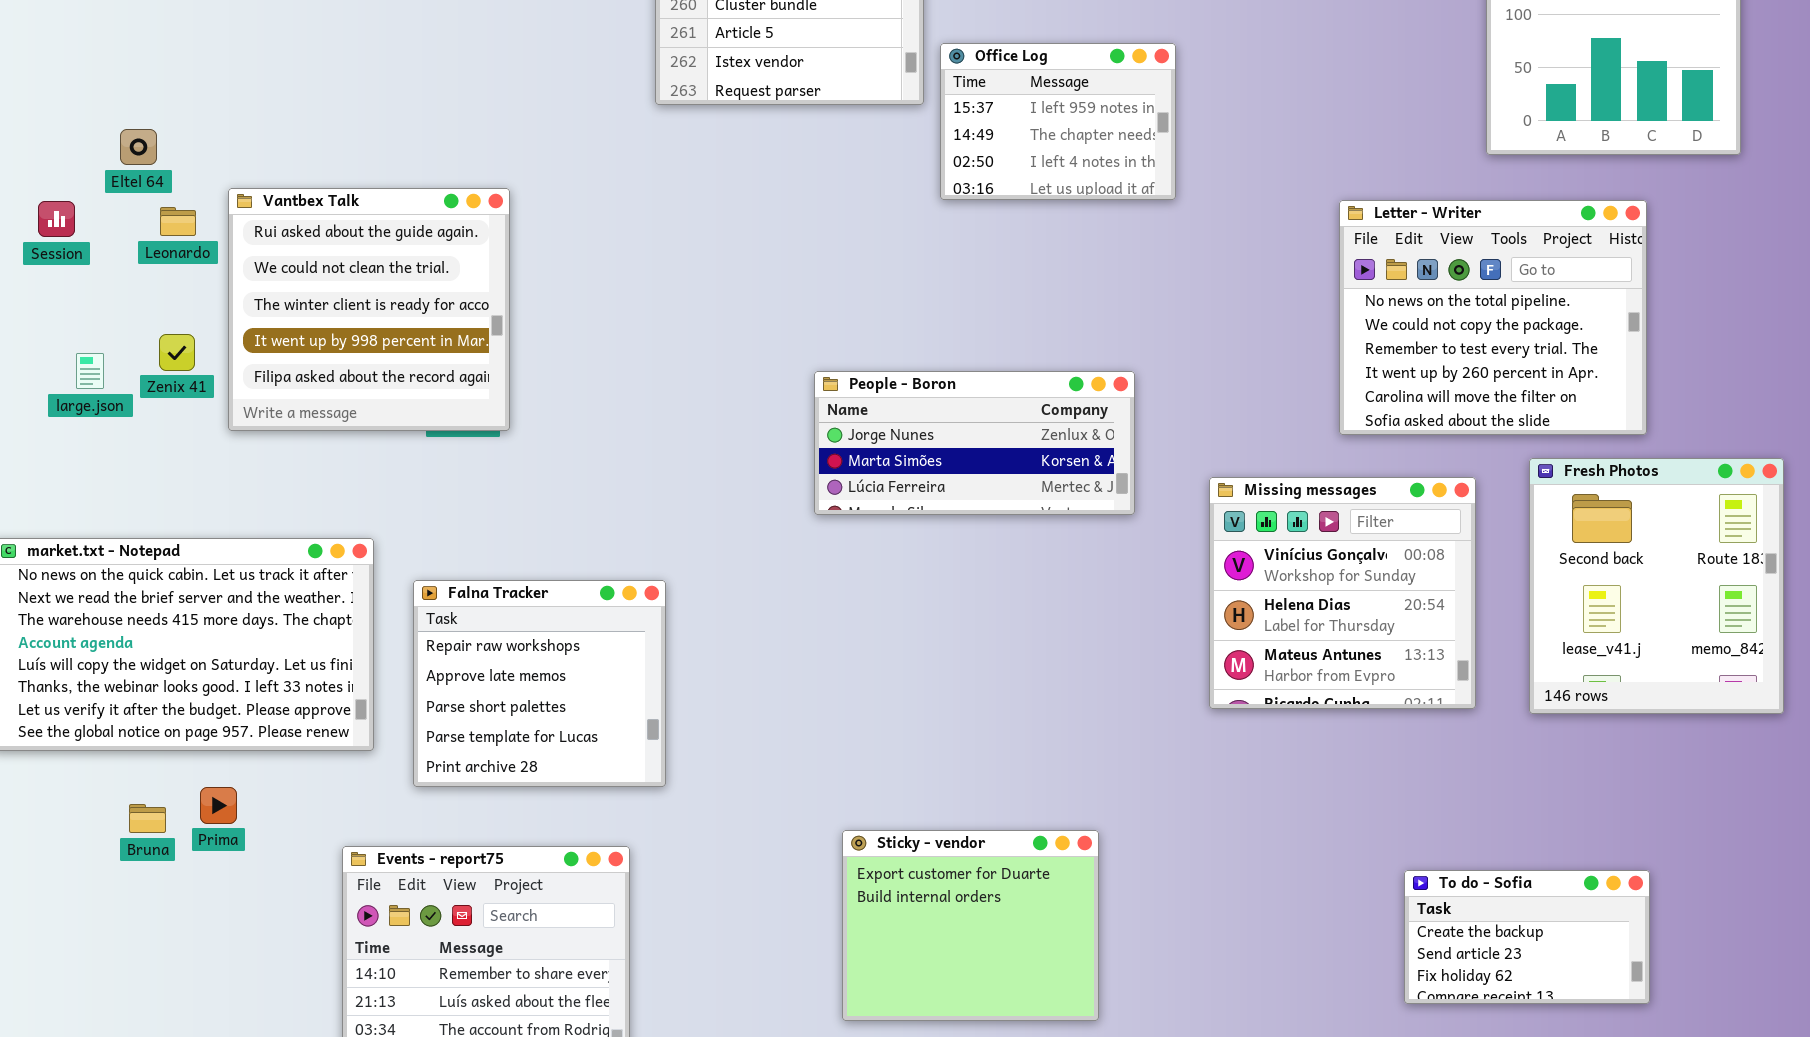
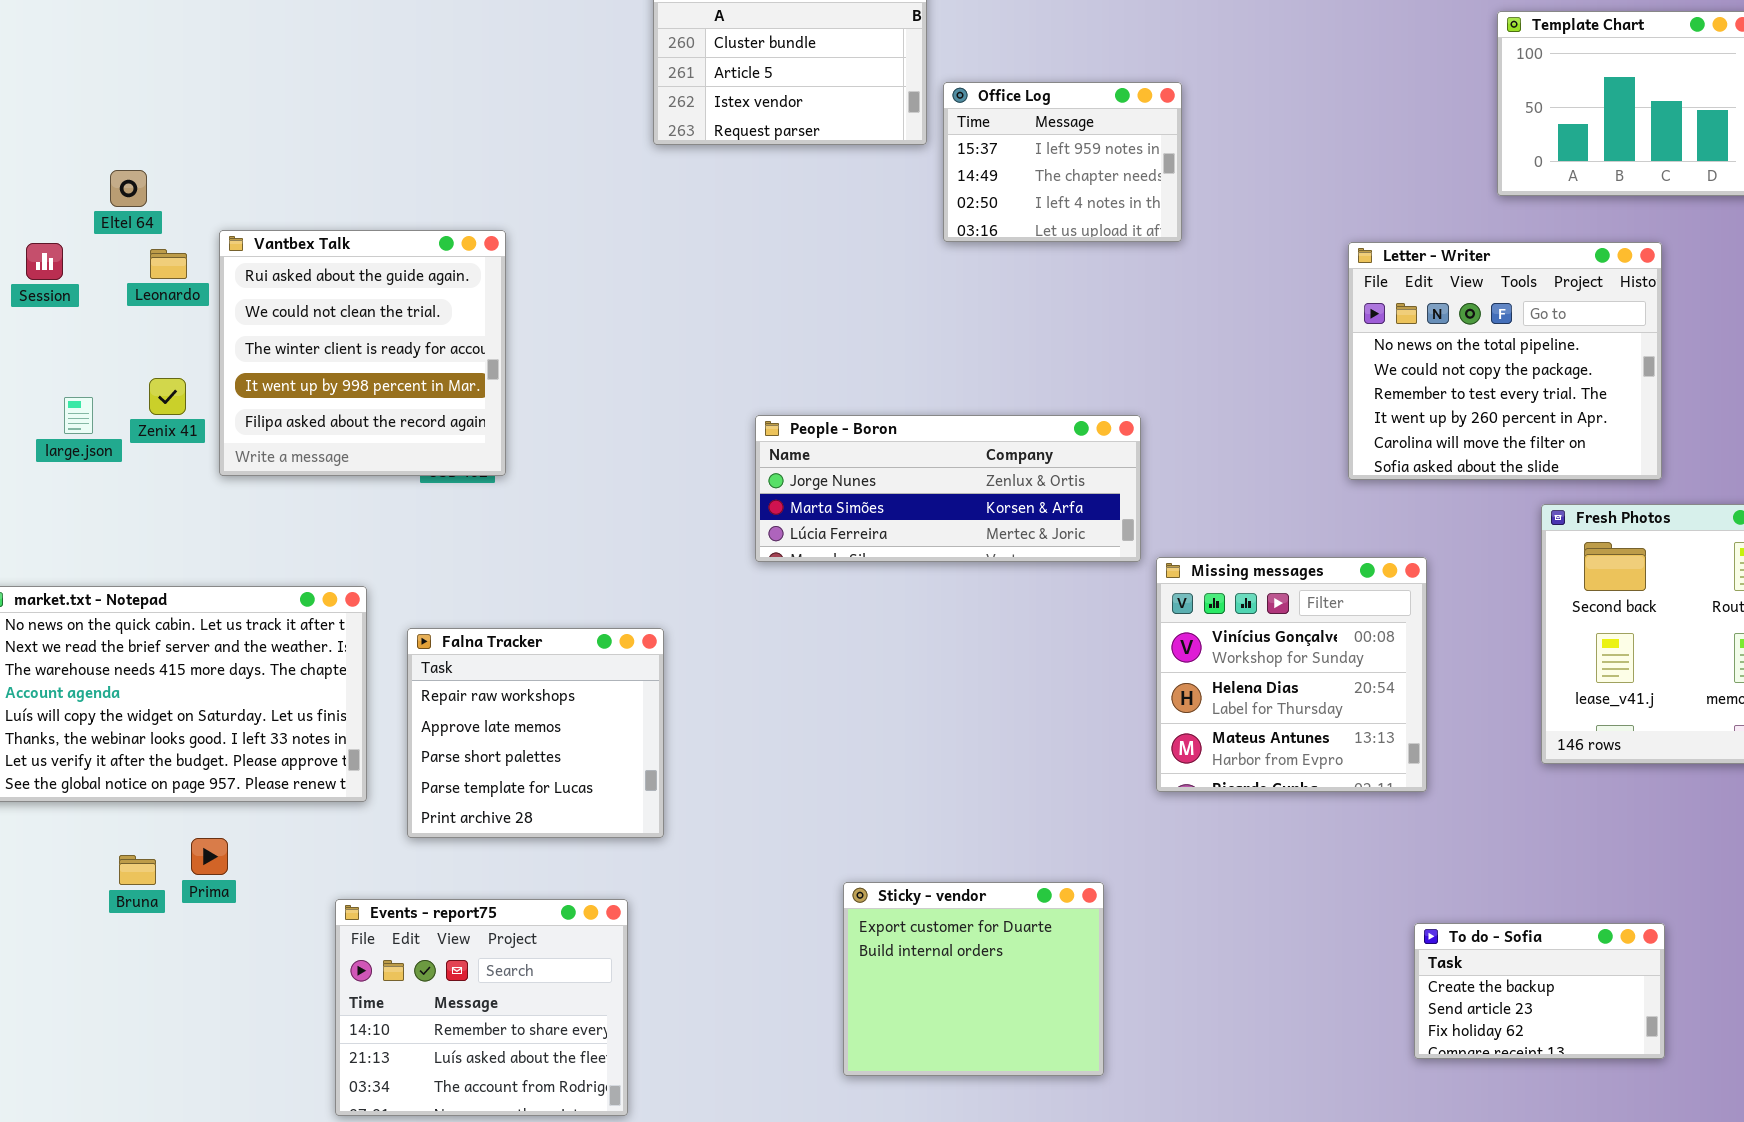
People - Boron: [814,371,1135,515] -> [755,415,1141,562], resized
Missing messages: [1209,477,1476,709] -> [1156,557,1427,792], moved

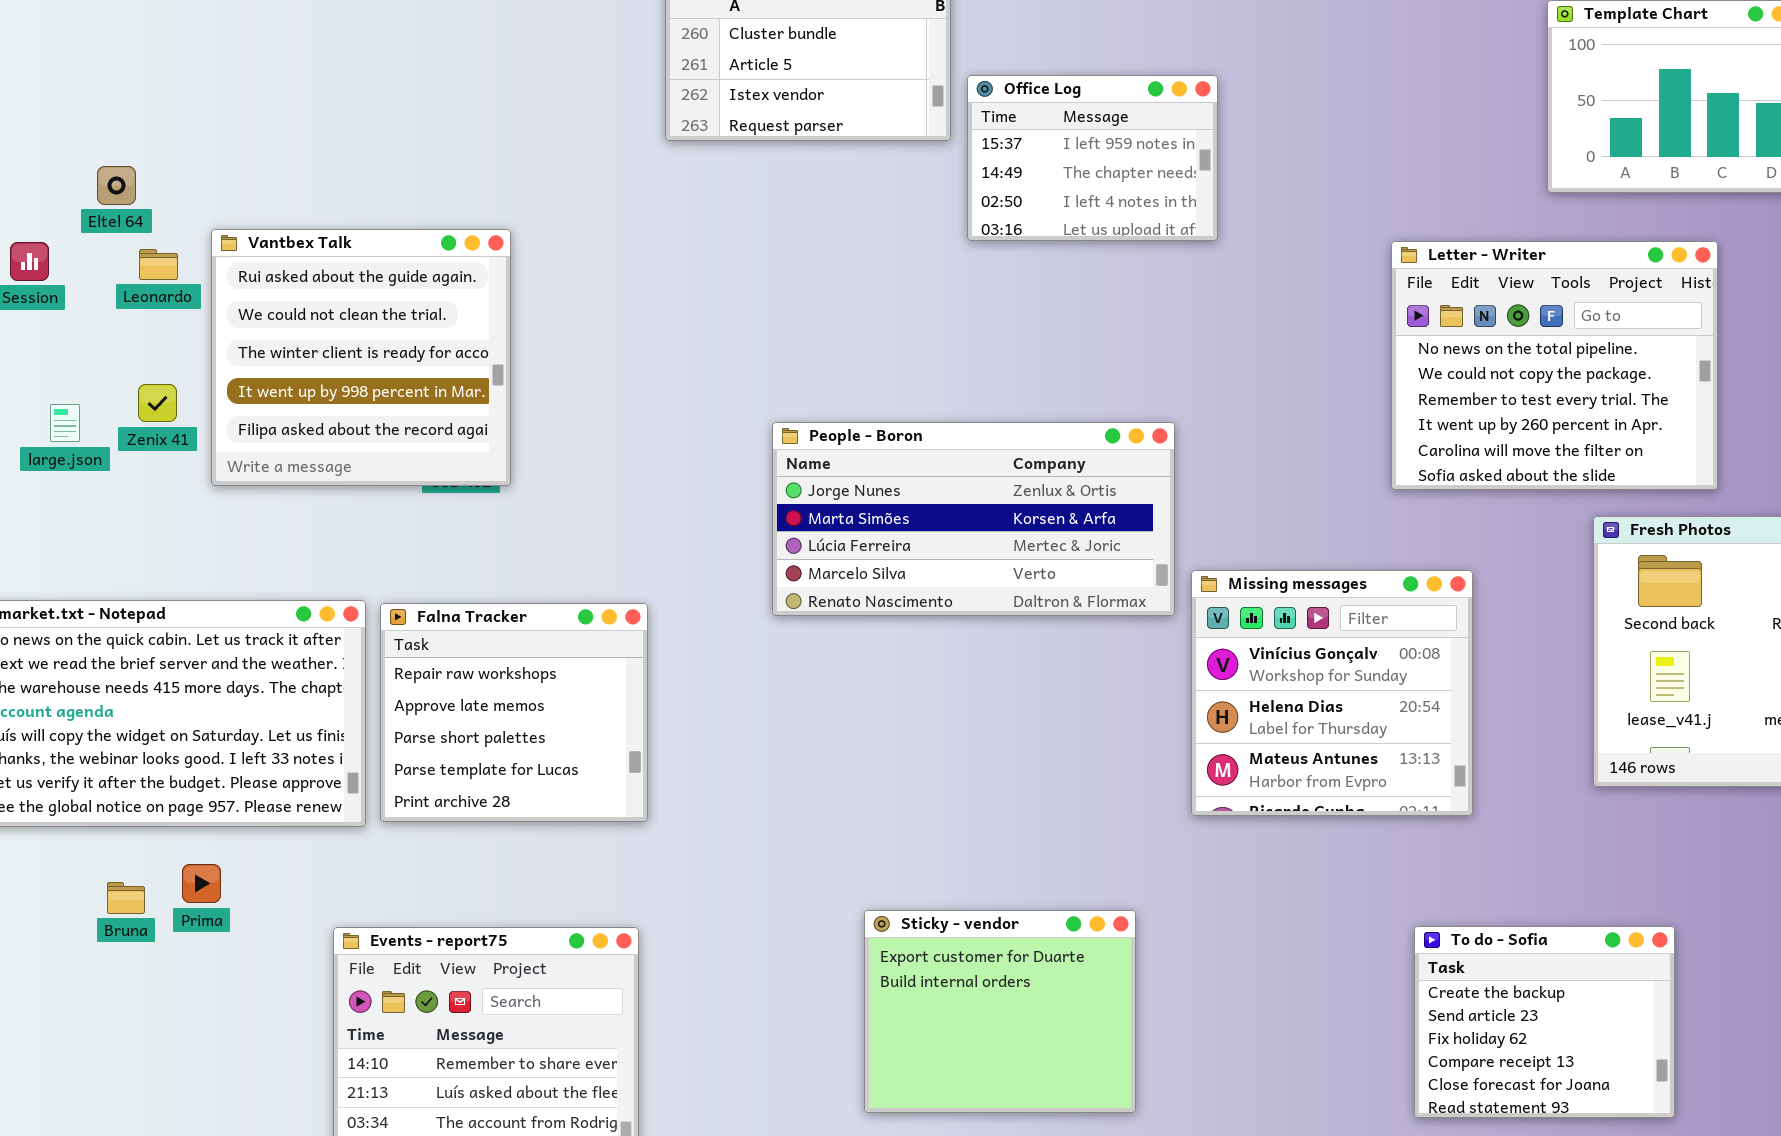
People - Boron: [755,415,1141,562] -> [772,422,1175,616], resized
Falna Tracker: [407,628,664,838] -> [380,603,648,822], moved
To do - Sofia: [1414,923,1665,1059] -> [1414,926,1675,1118], moved, resized

